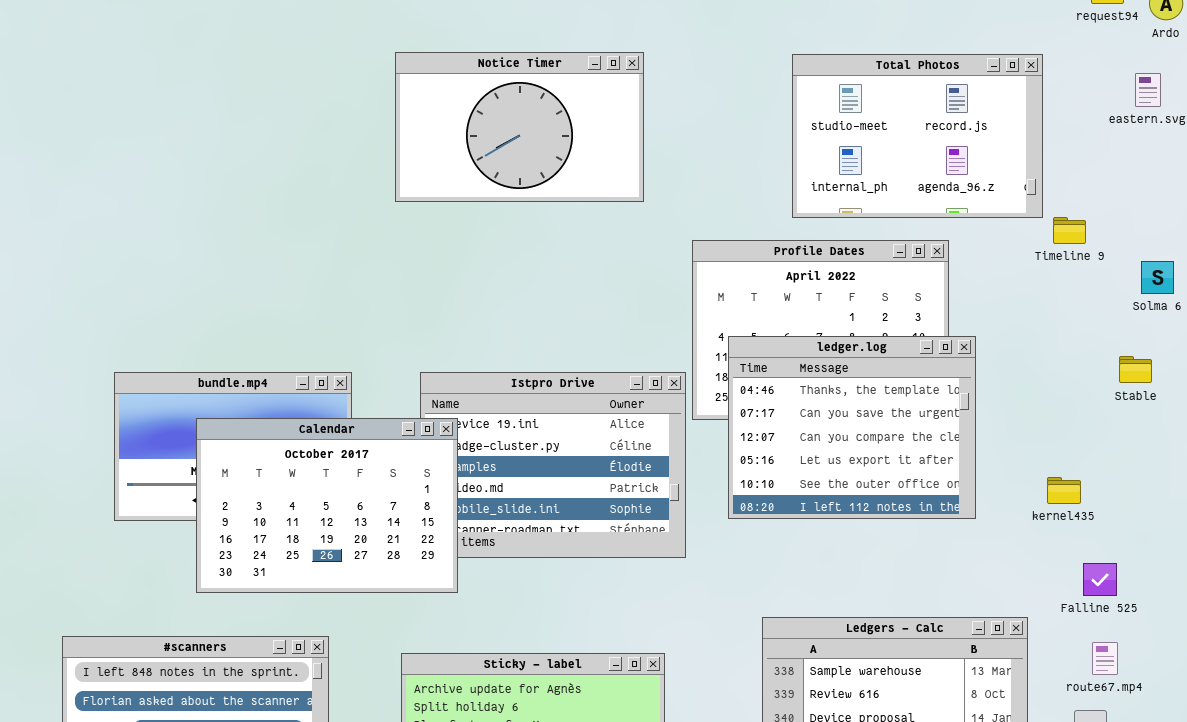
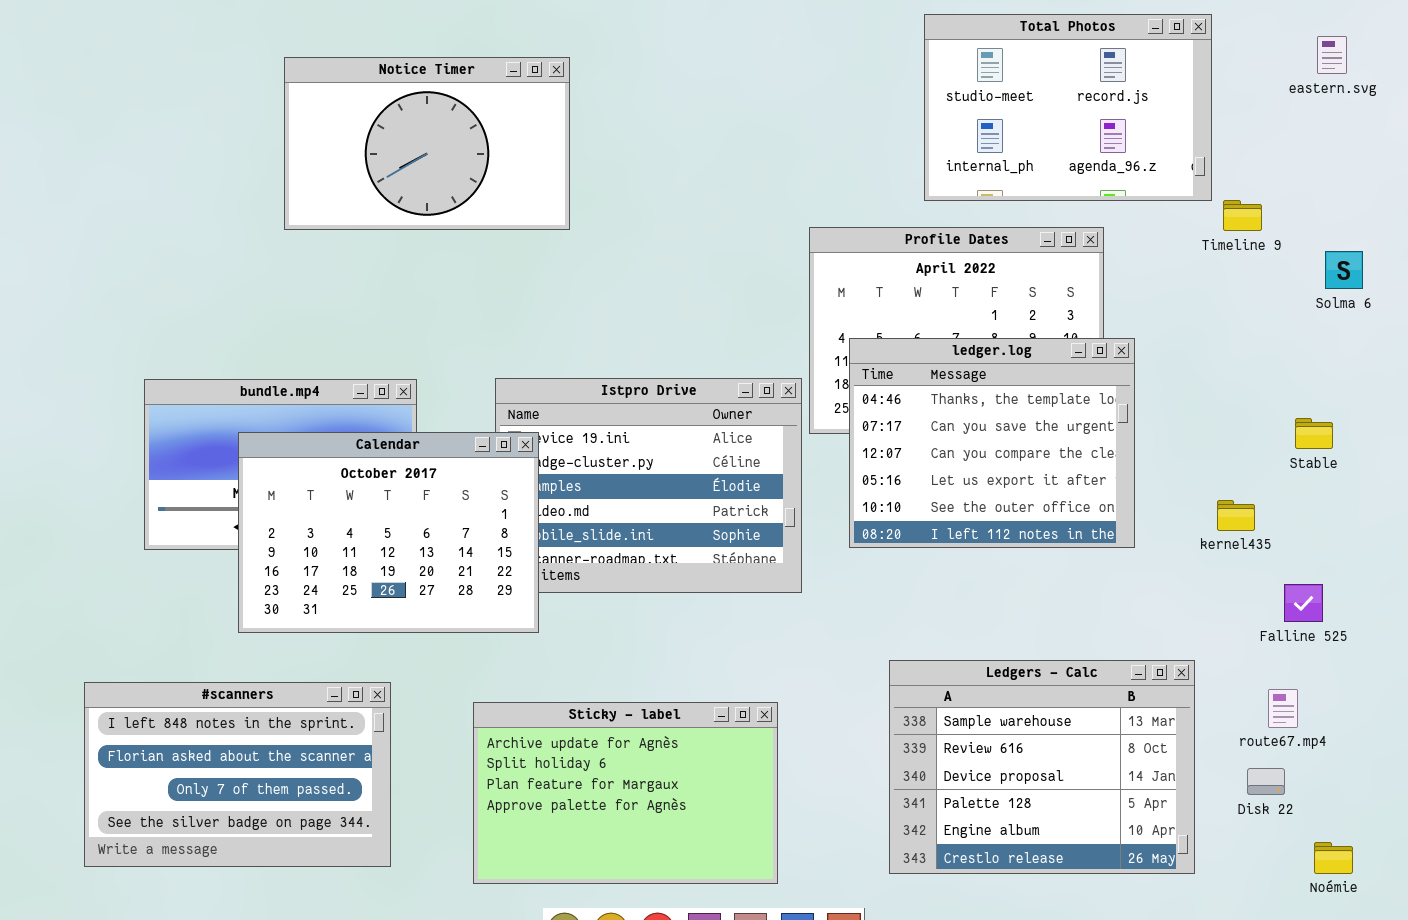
Notice Timer: [395,52,644,202] -> [284,57,570,230], moved
Stable: [1119,356,1152,383] -> [1295,418,1333,449], moved
Falline 525: [1083,563,1117,596] -> [1284,584,1323,622], moved

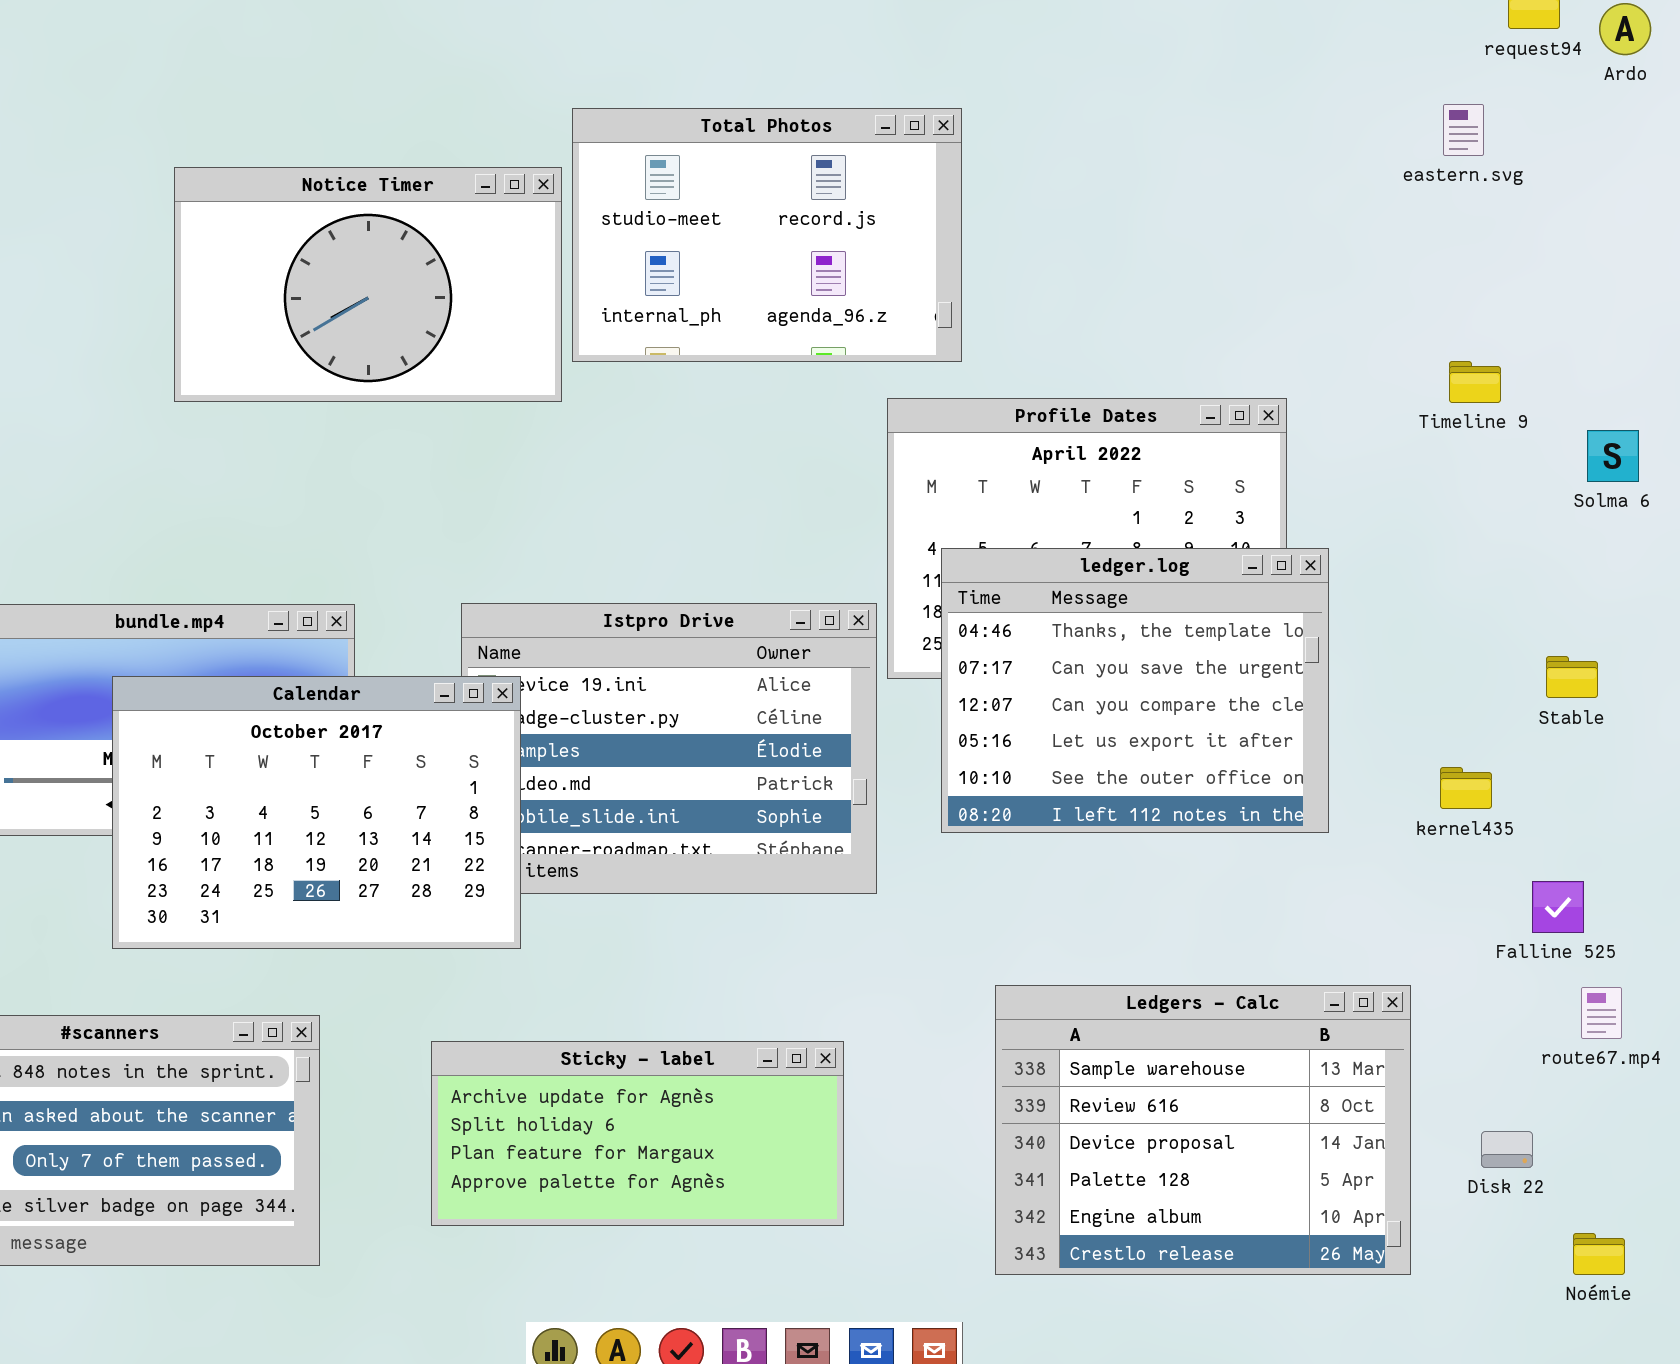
Total Photos: [924,14,1212,201] -> [572,108,962,362], moved
eastern.svg: [1317,36,1347,74] -> [1443,104,1484,156], moved
route67.mp4: [1268,689,1298,728] -> [1581,987,1622,1039], moved
Sticky - label: [473,702,778,884] -> [431,1041,844,1226], resized

